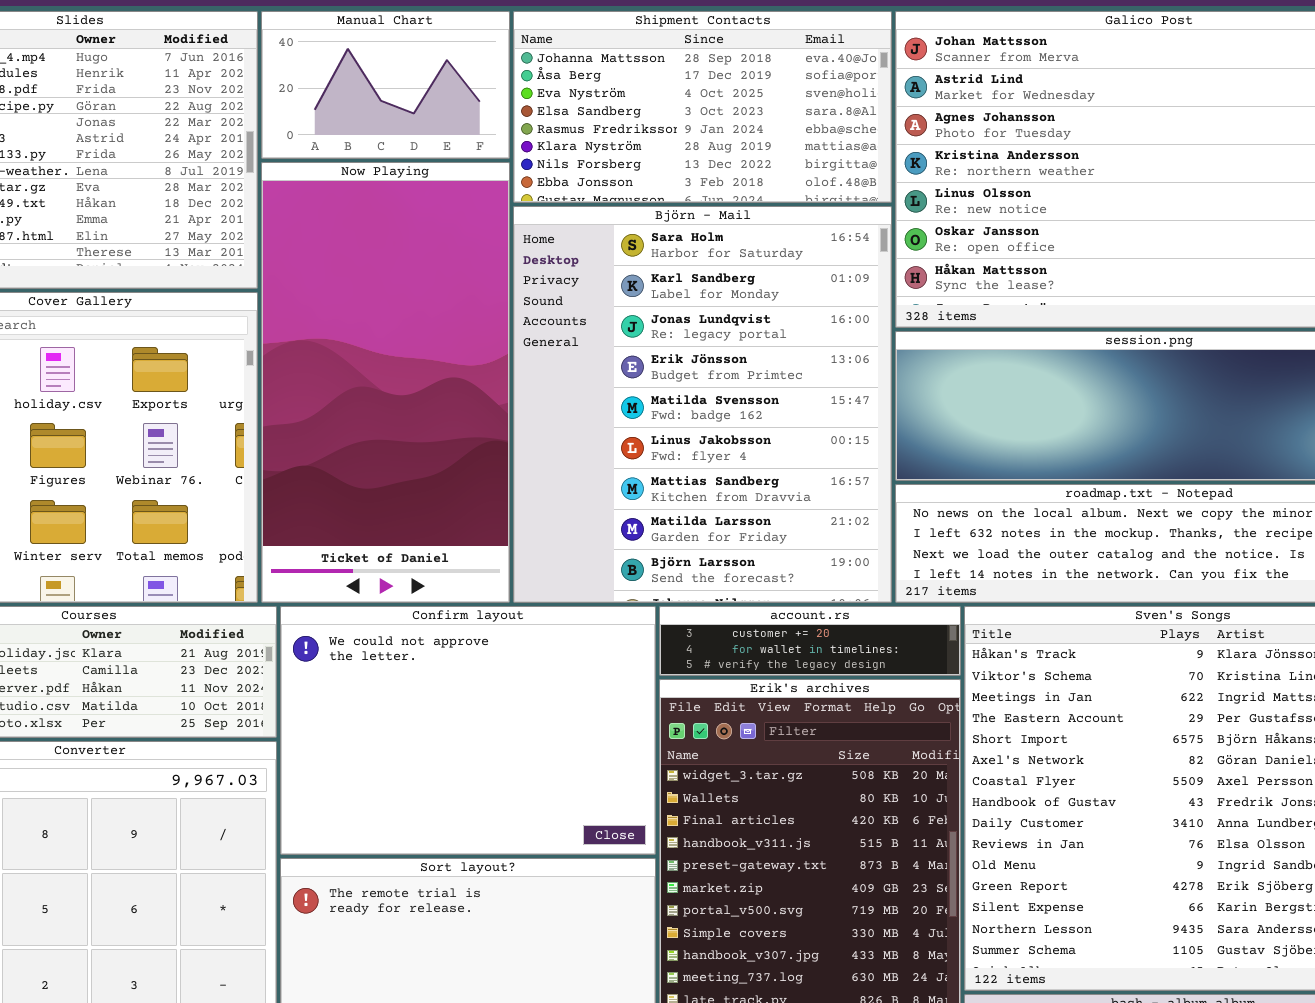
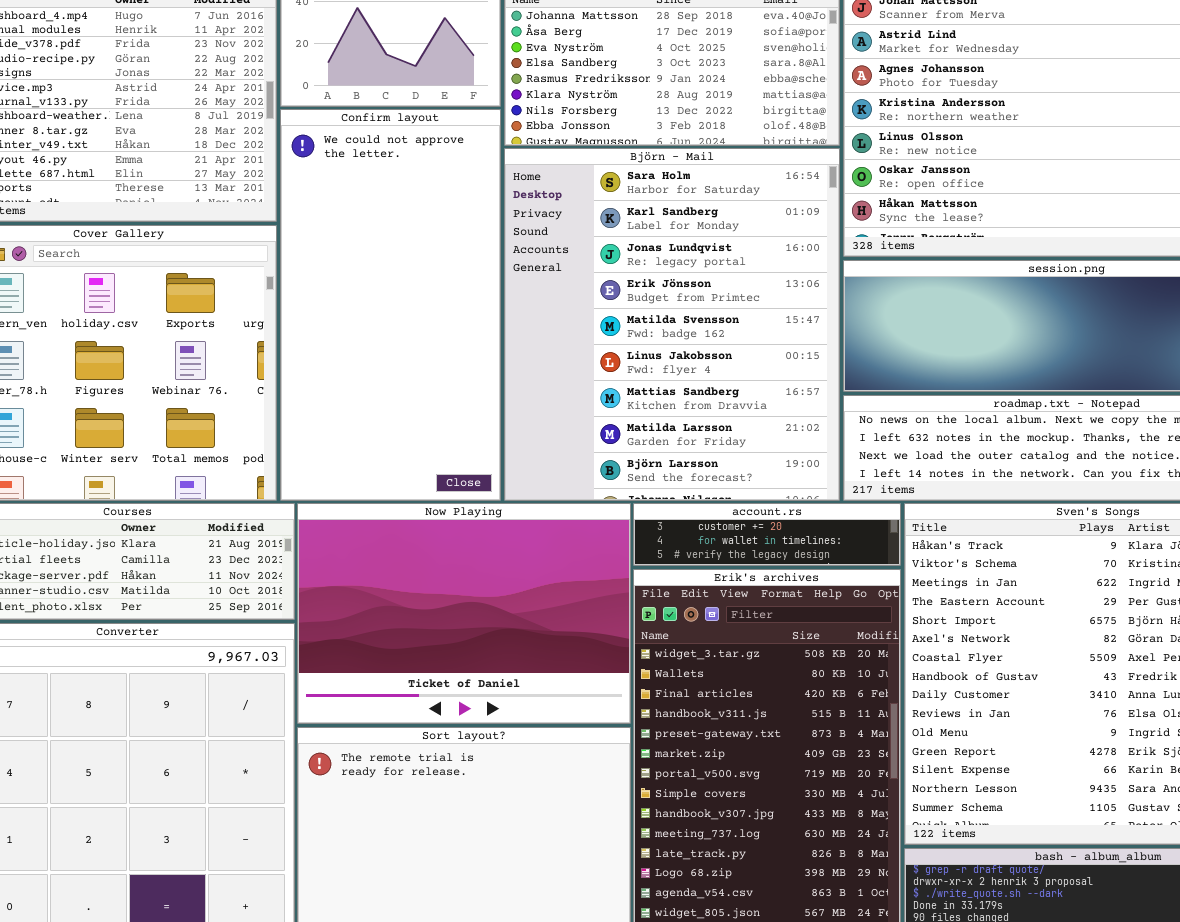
Now Playing: [261,162,510,603] -> [297,503,631,724], moved, resized
Confirm layout: [280,606,656,855] -> [280,109,501,501], moved, resized

